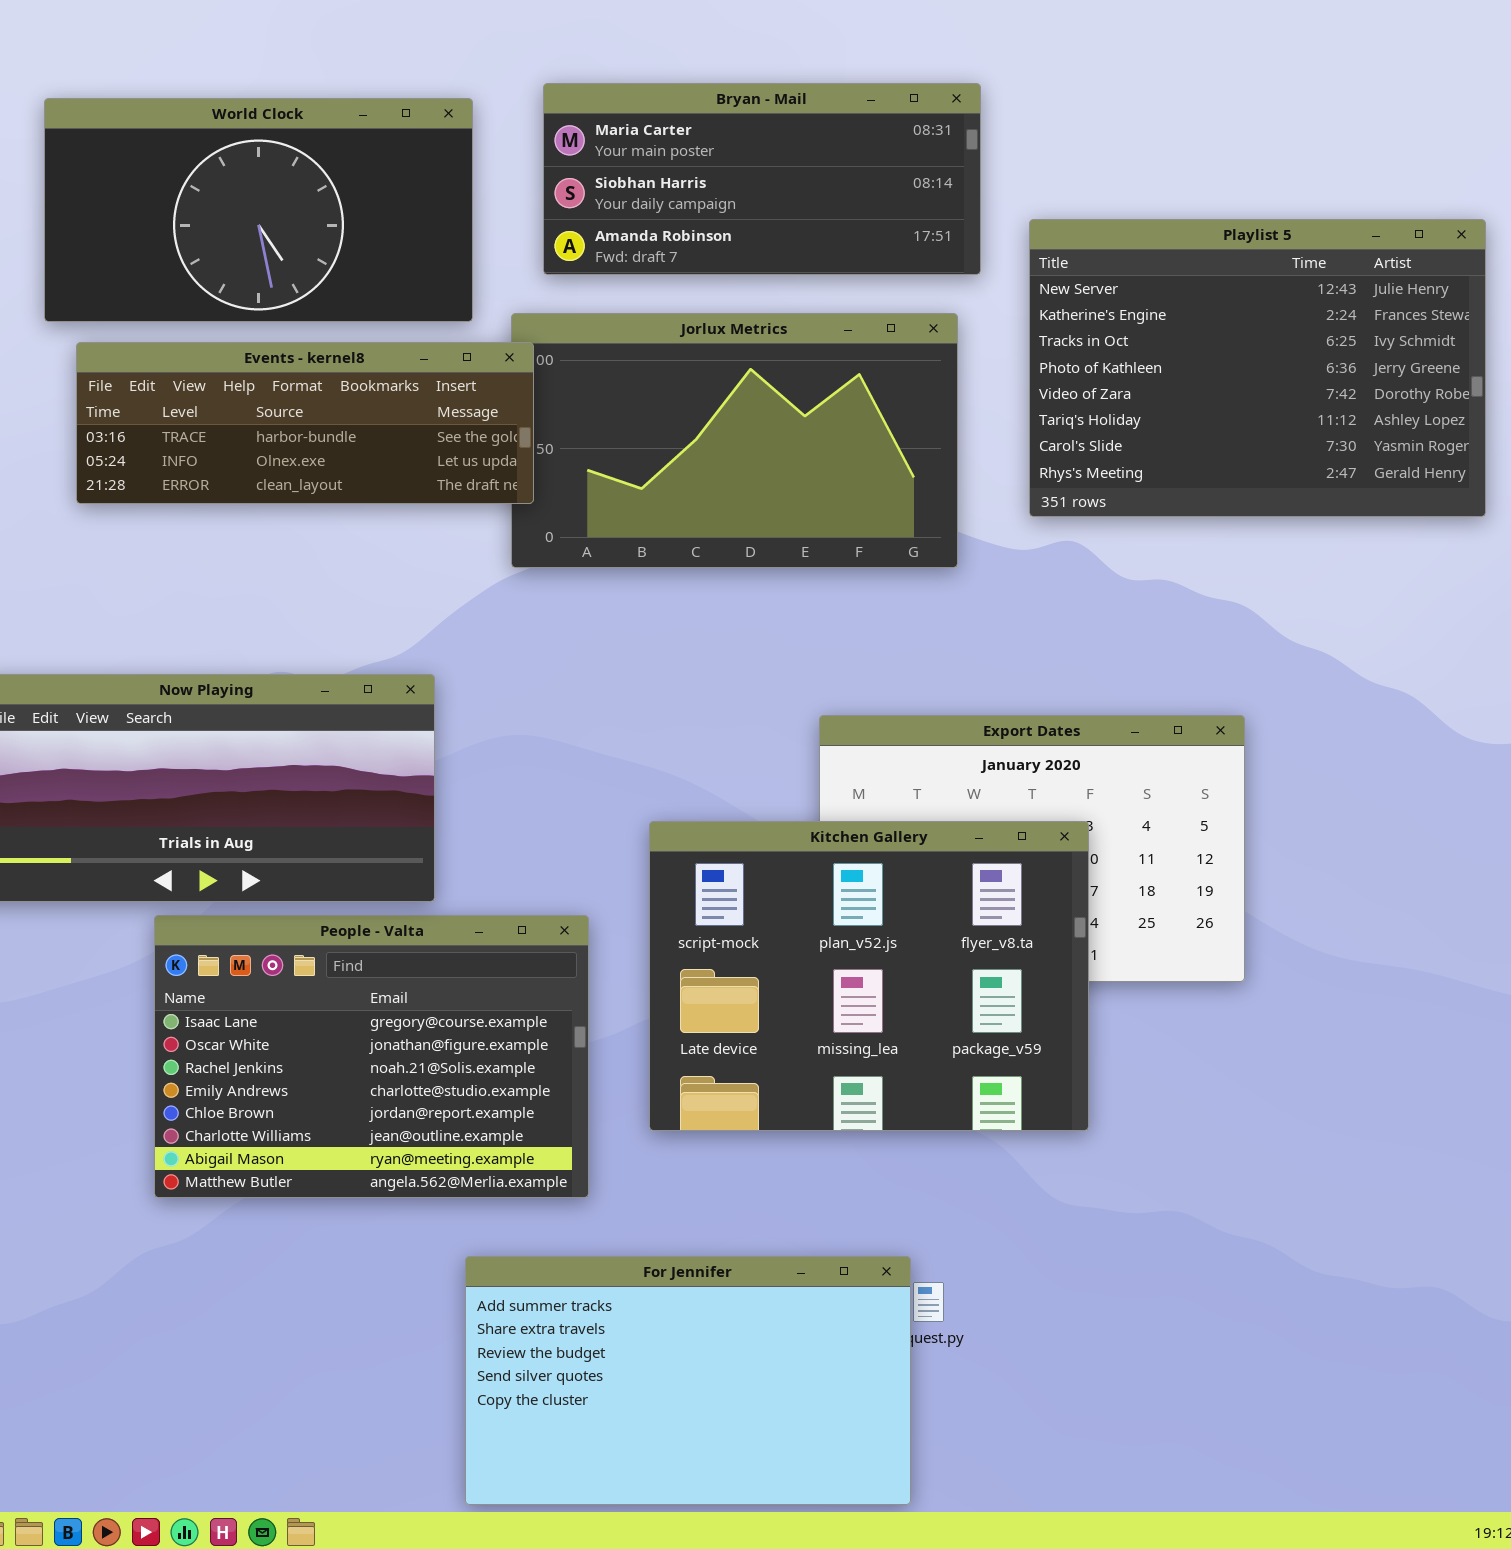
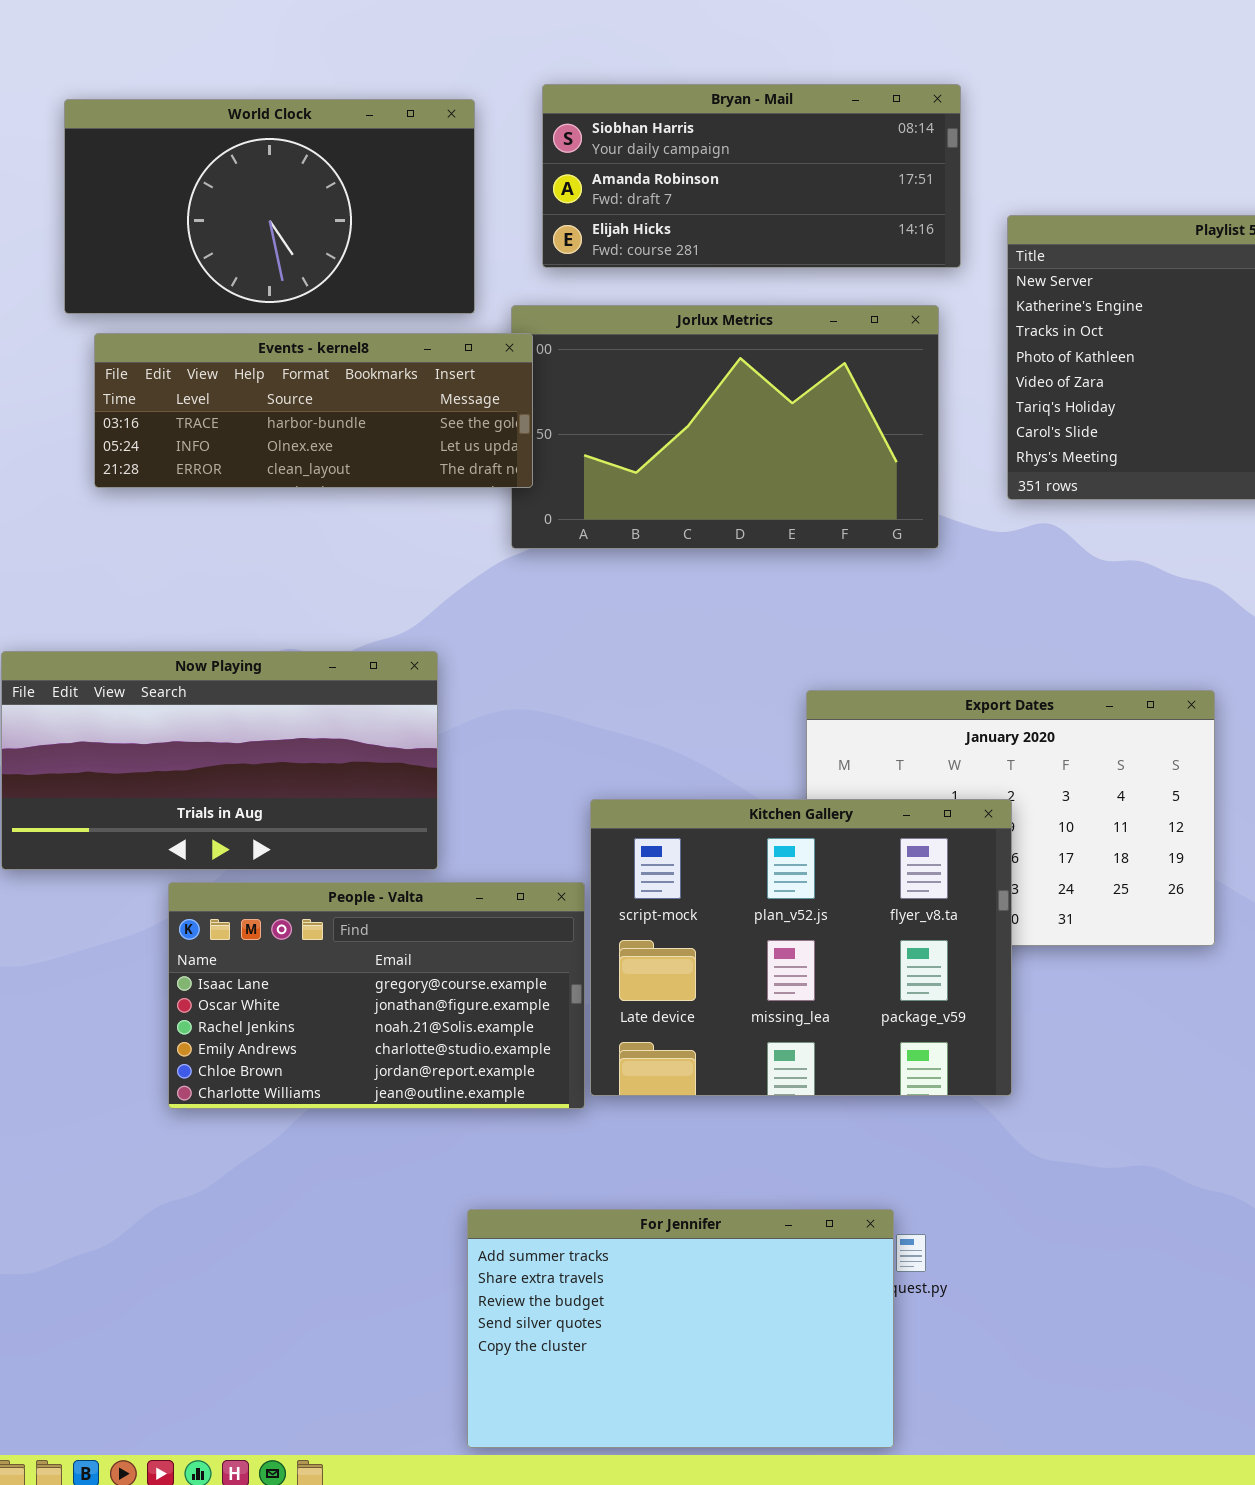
Bryan - Mail: [543,83,981,275] -> [542,84,961,268], scrolled down 1 row
Kitchen Gallery: [649,821,1089,1131] -> [590,799,1012,1096], moved
People - Valta: [154,915,589,1198] -> [168,882,585,1109], resized

